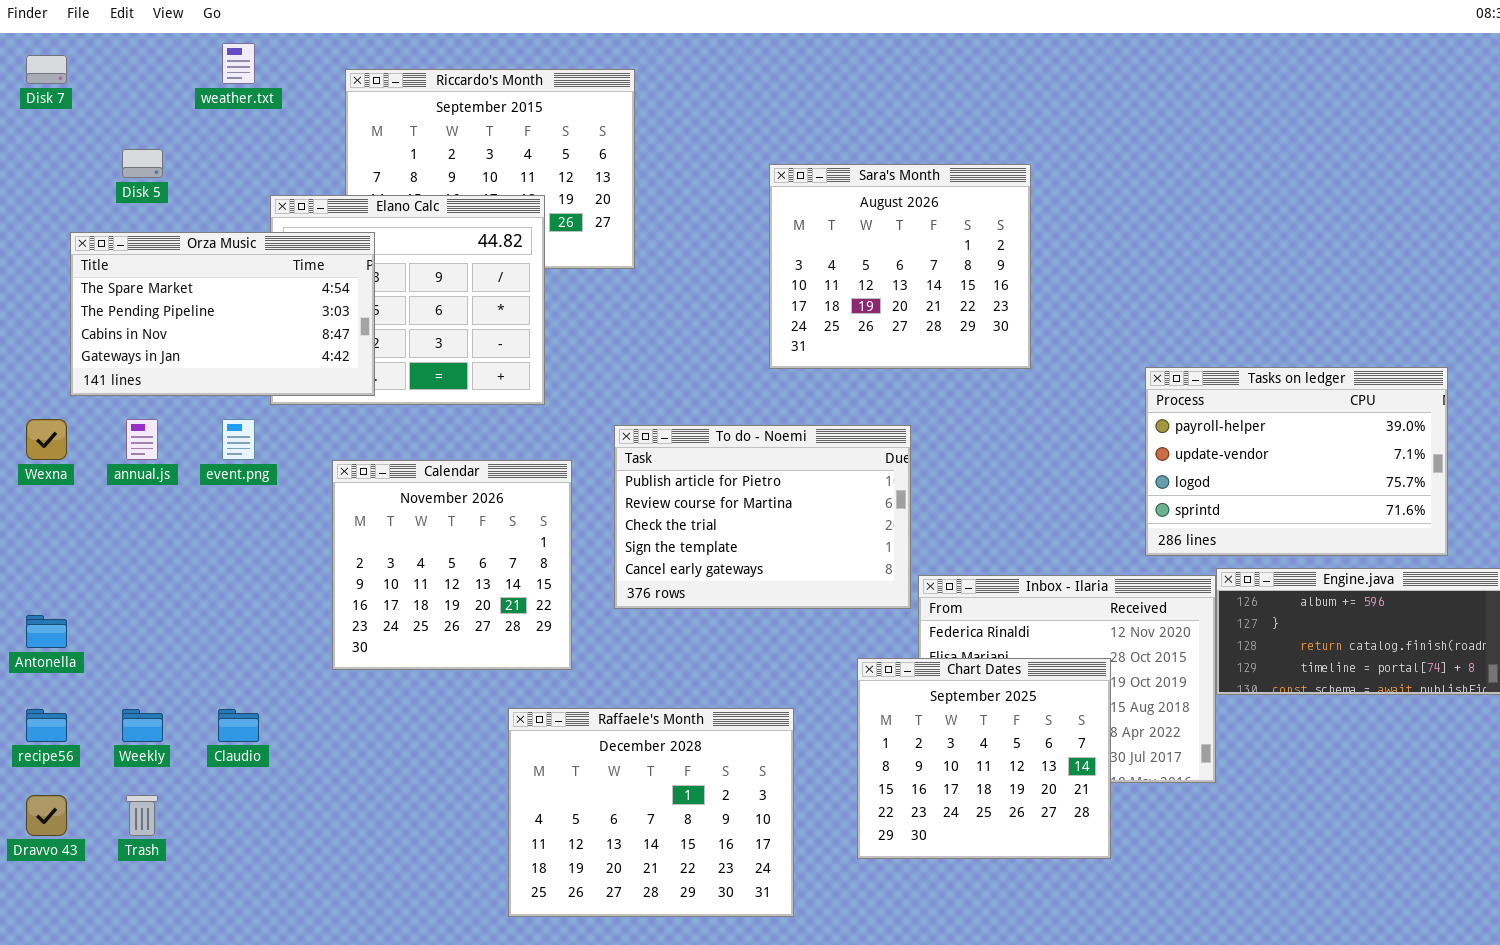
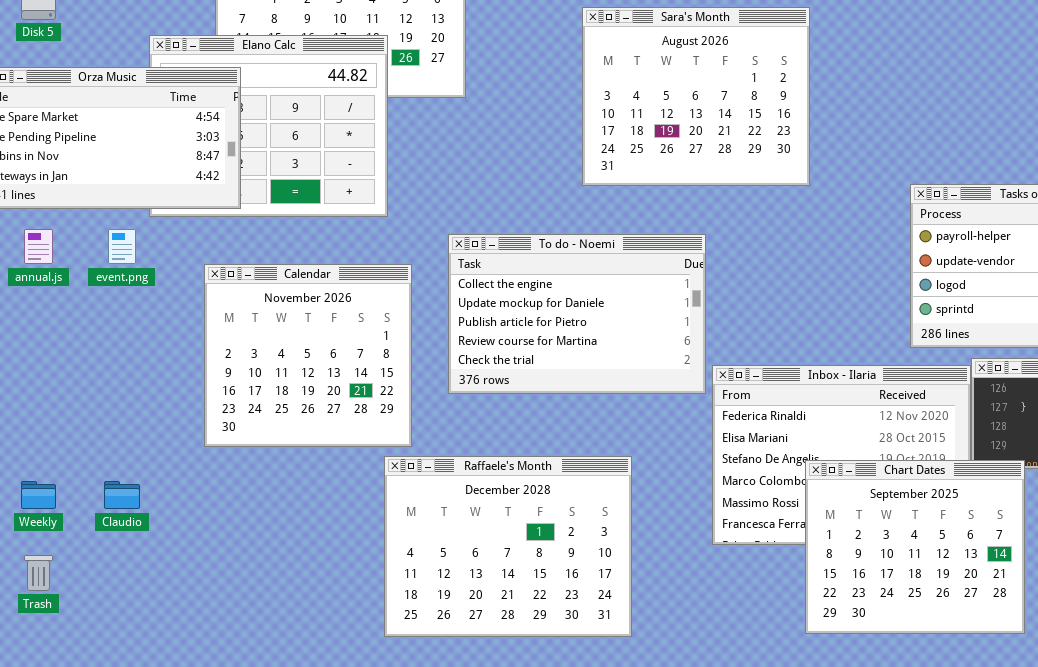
To do - Noemi: [614,425,911,609] -> [448,234,706,394], scrolled up 2 rows
Chart Dates: [857,658,1111,859] -> [805,460,1025,634], moved
Raffaele's Month: [508,708,794,917] -> [384,456,632,637], moved

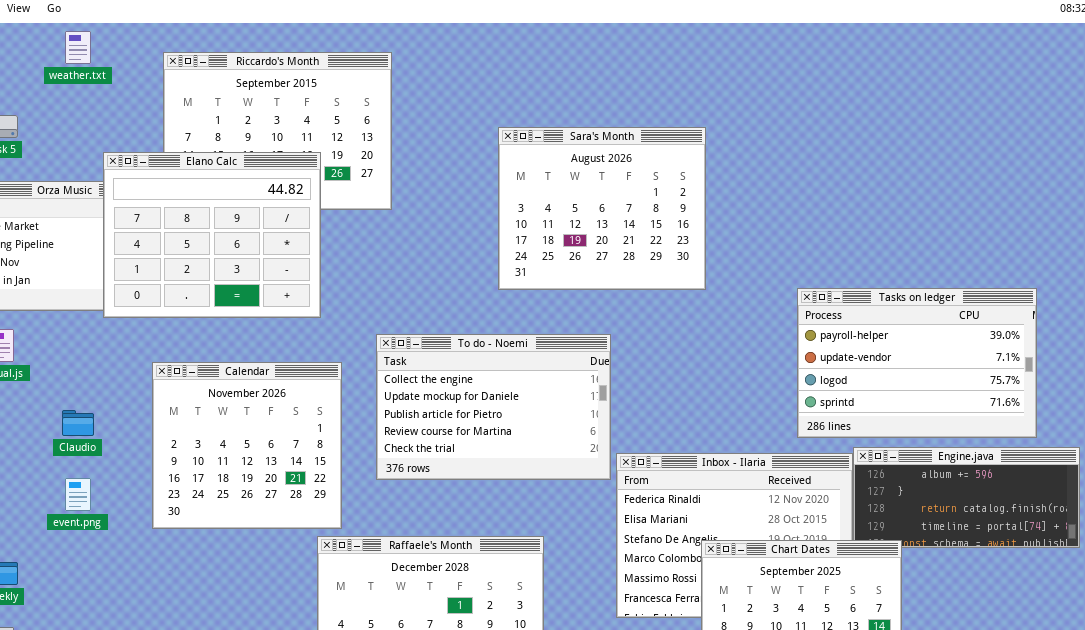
Elano Calc: [149,35,388,217] -> [103,152,321,318], raised
event.png: [108,229,136,264] -> [65,478,91,511], moved
Claudio: [104,481,140,509] -> [62,410,94,436], moved

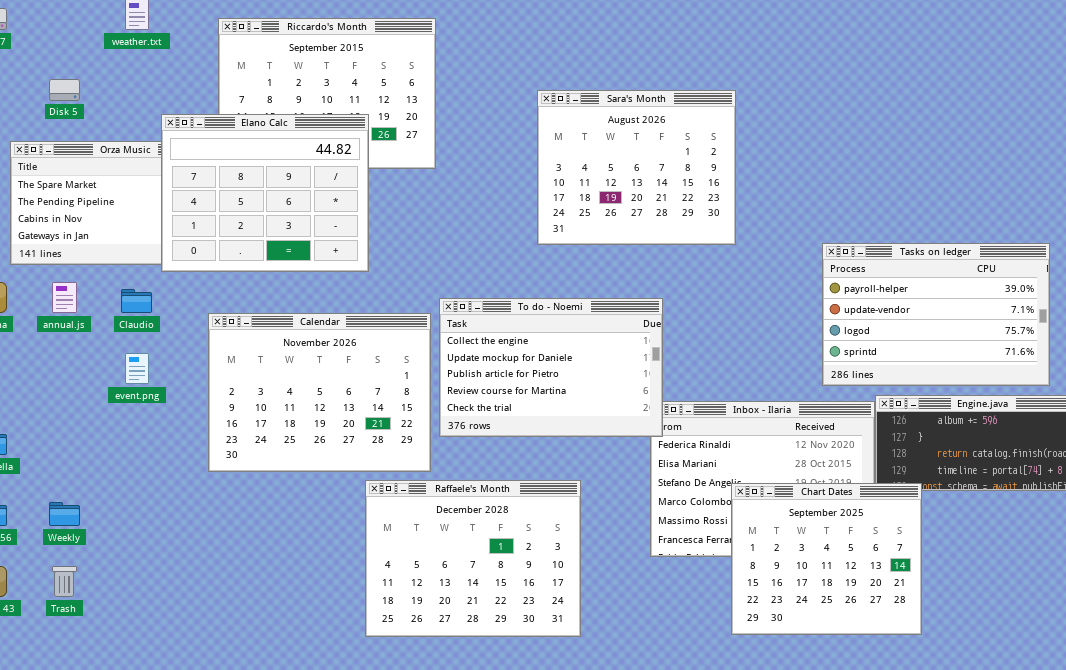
To do - Noemi: [376,334,611,480] -> [439,298,663,437], moved
Calendar: [152,362,342,529] -> [208,313,431,472], resized
Claudio: [62,410,94,436] -> [121,289,152,313], moved
event.png: [65,478,91,511] -> [125,353,149,384], moved

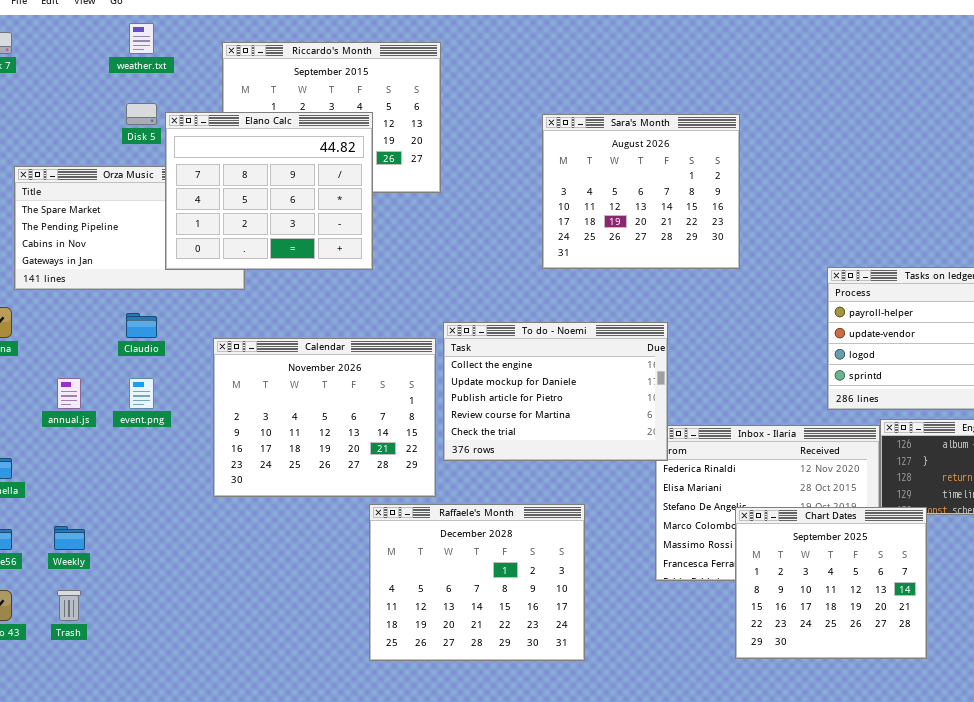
Disk 5: [49,79,80,101] -> [126,103,157,125], moved
Elano Calc: [161,114,369,272] -> [165,112,373,270], moved
annual.js: [52,282,77,313] -> [57,378,81,409], moved

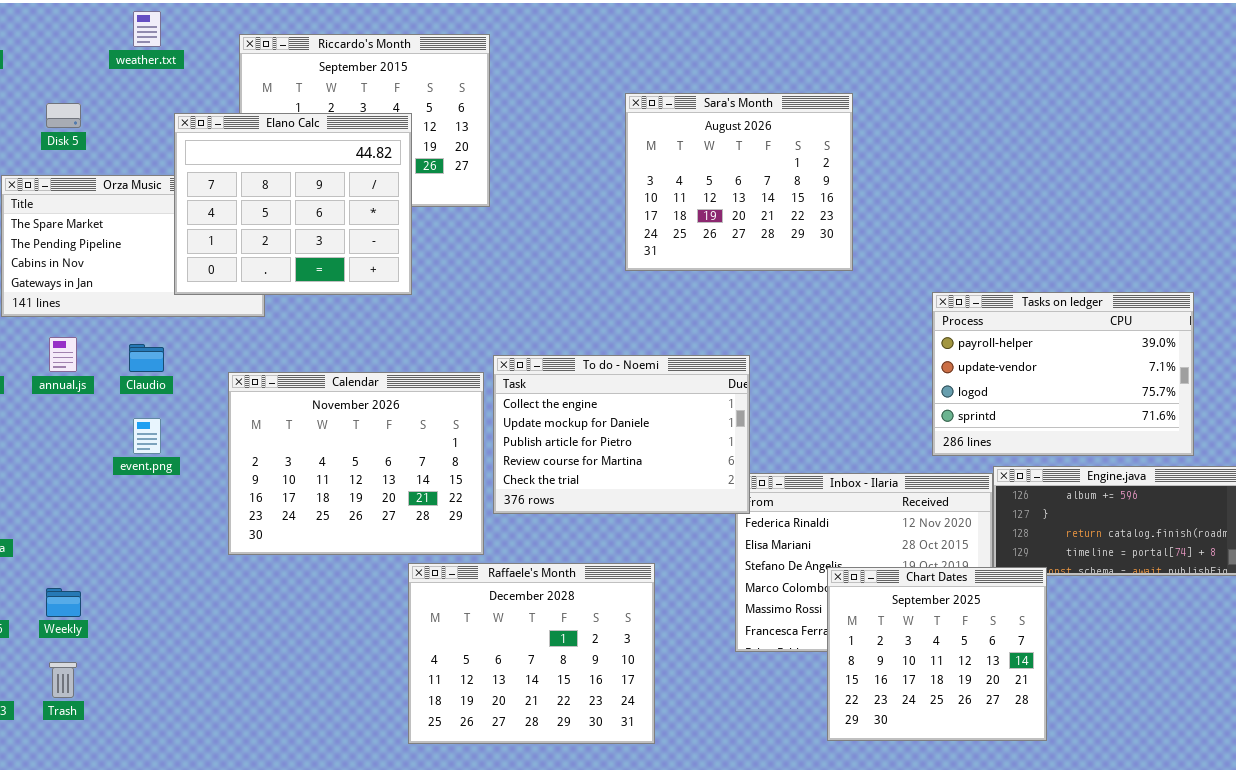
Disk 5: [126,103,157,125] -> [46,103,81,128], moved
Sara's Month: [542,114,740,269] -> [625,93,853,271], moved
annual.js: [57,378,81,409] -> [49,337,77,372], moved

